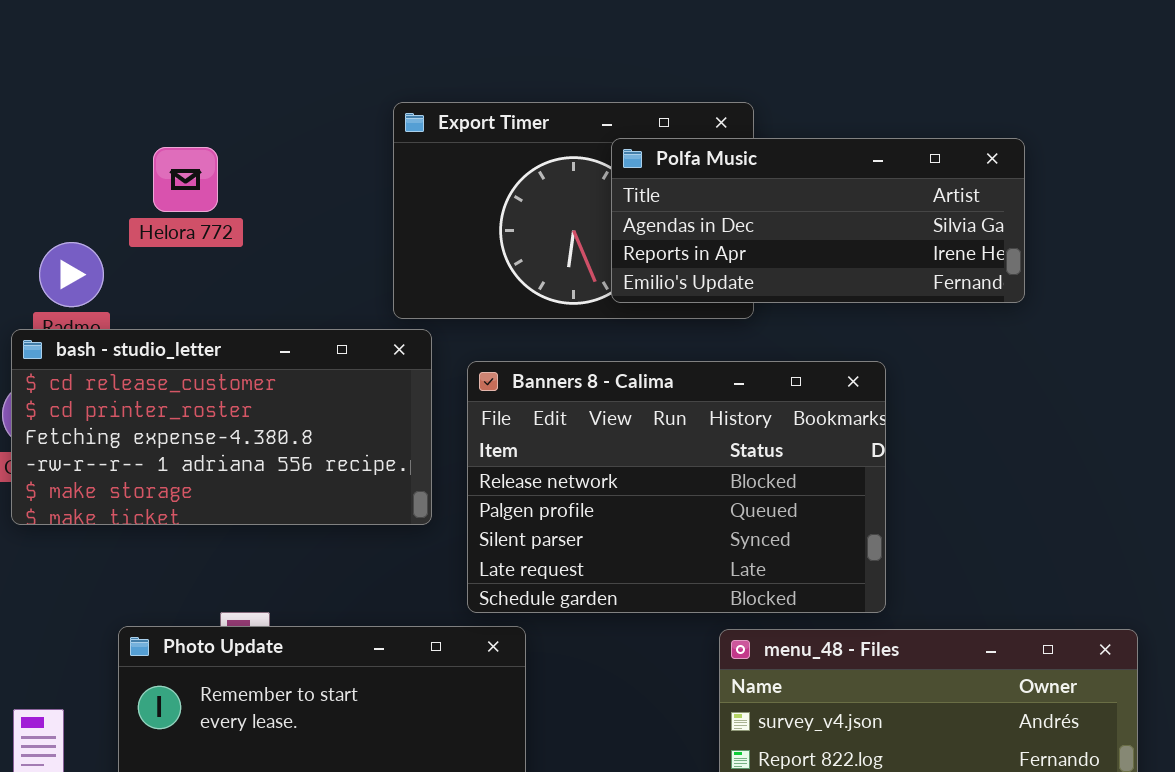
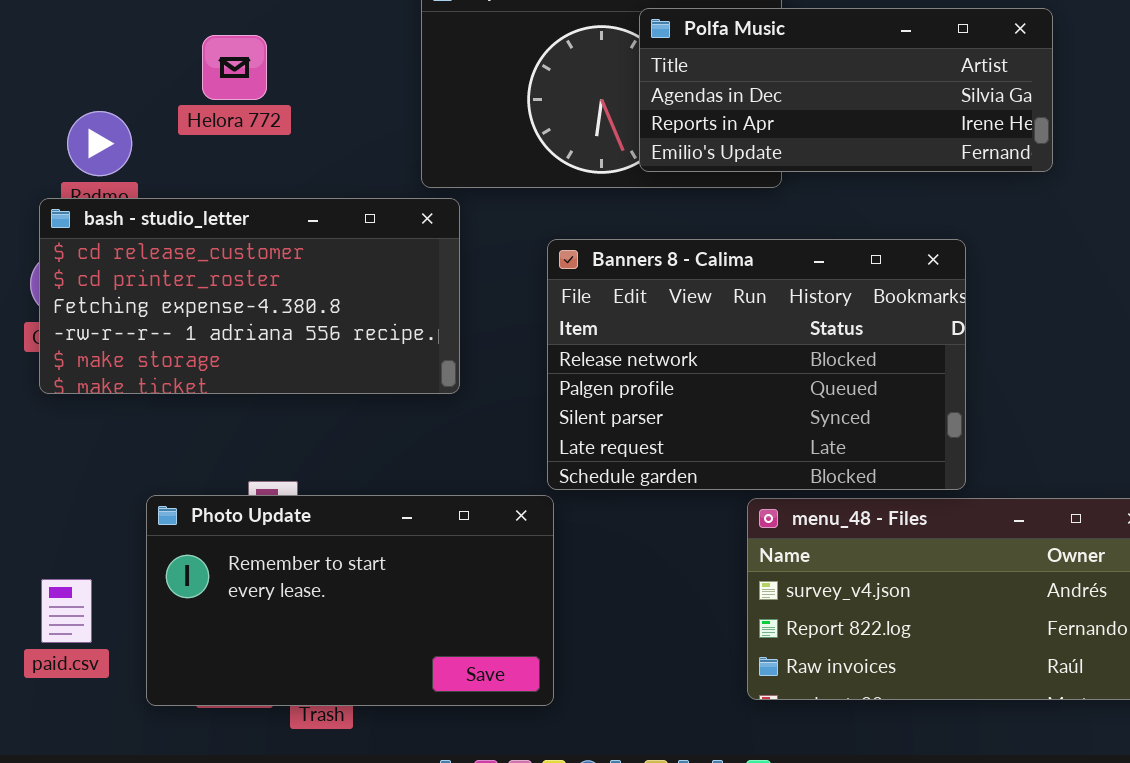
Helora 772: [153,147,218,212] -> [202,35,267,100], moved
Banners 8 - Calima: [467,361,886,613] -> [547,239,966,490], moved

